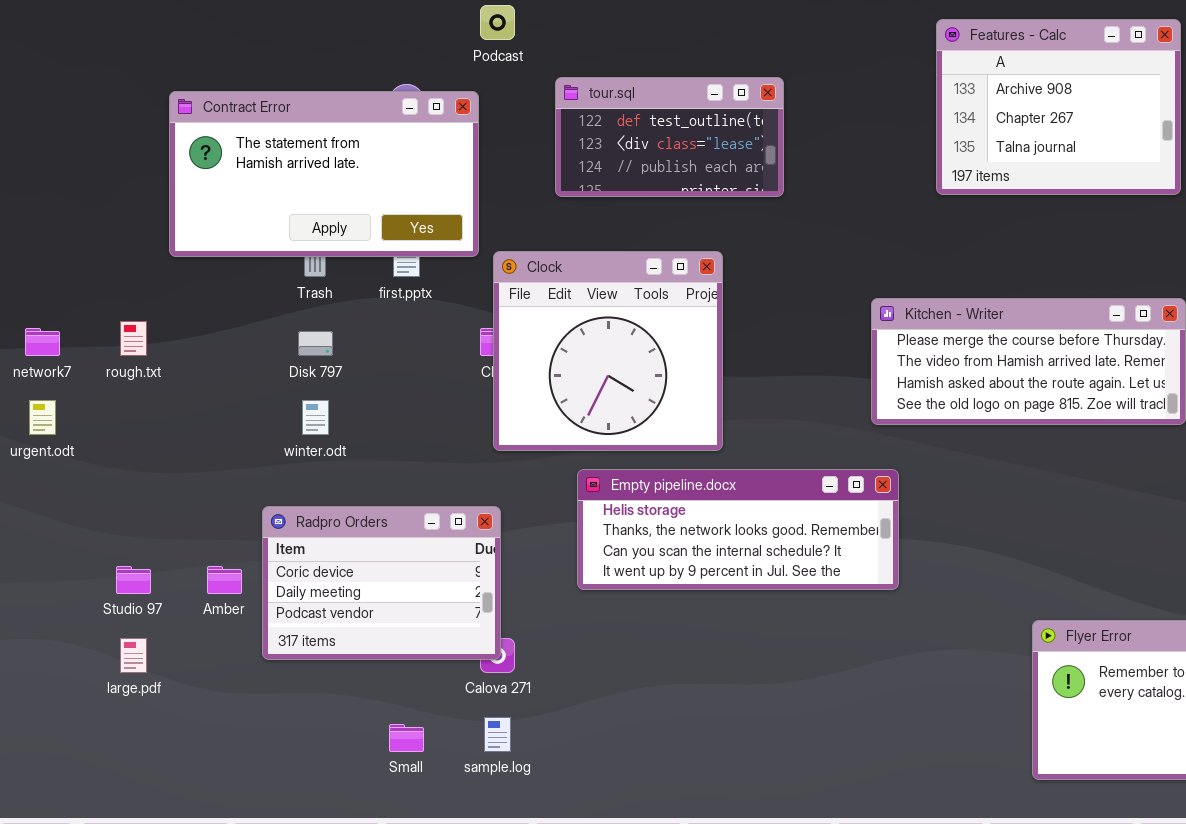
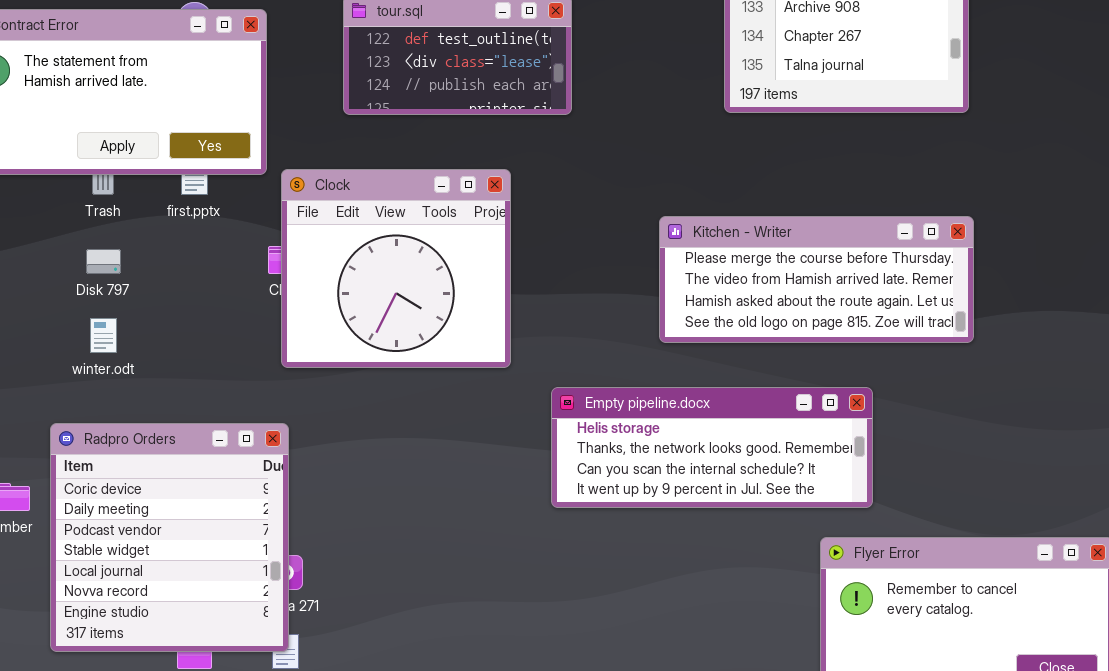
Empty pipeline.docx: [577,469,899,590] -> [551,387,873,508], moved
Radpro Orders: [262,506,501,660] -> [50,423,289,652], resized

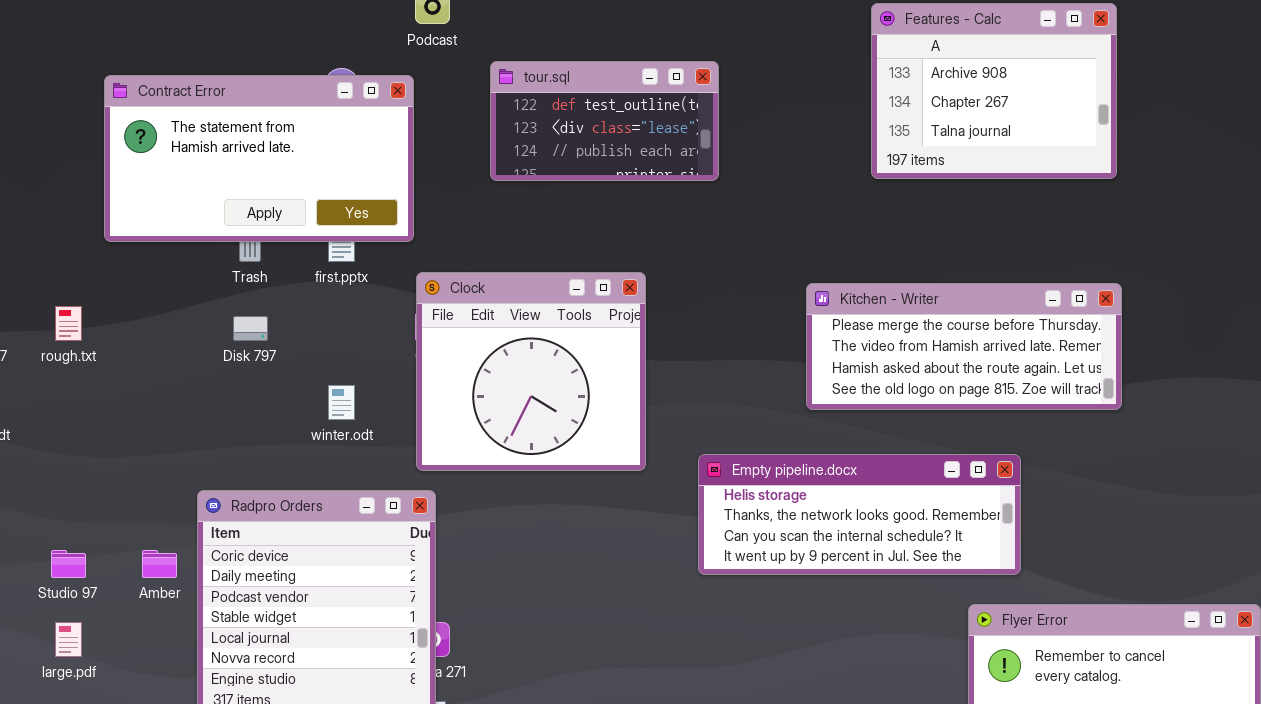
Clock: [281,169,511,368] -> [416,272,646,471], moved
winter.odt: [90,318,117,353] -> [328,385,355,420], moved

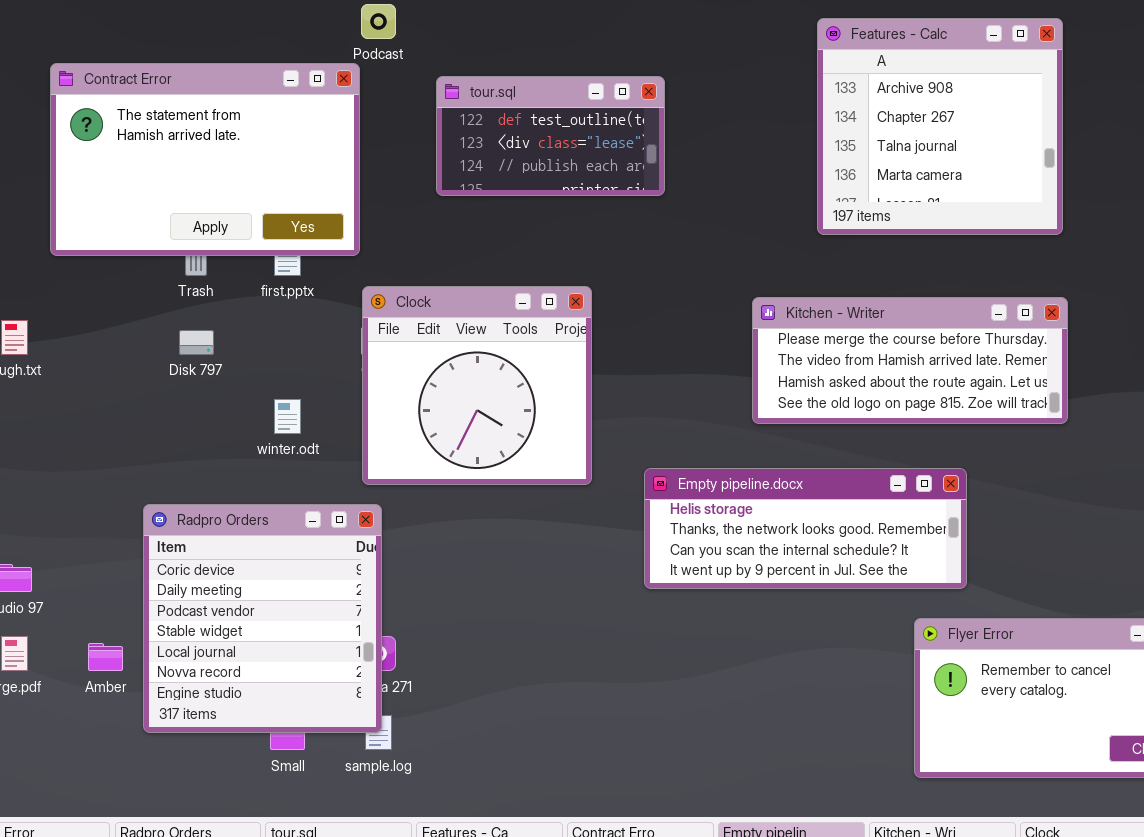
Features - Calc: [871,3,1117,179] -> [817,18,1063,235], resized
Contract Error: [104,75,414,242] -> [50,63,360,256], resized
Amber: [142,550,177,578] -> [88,643,123,671], moved

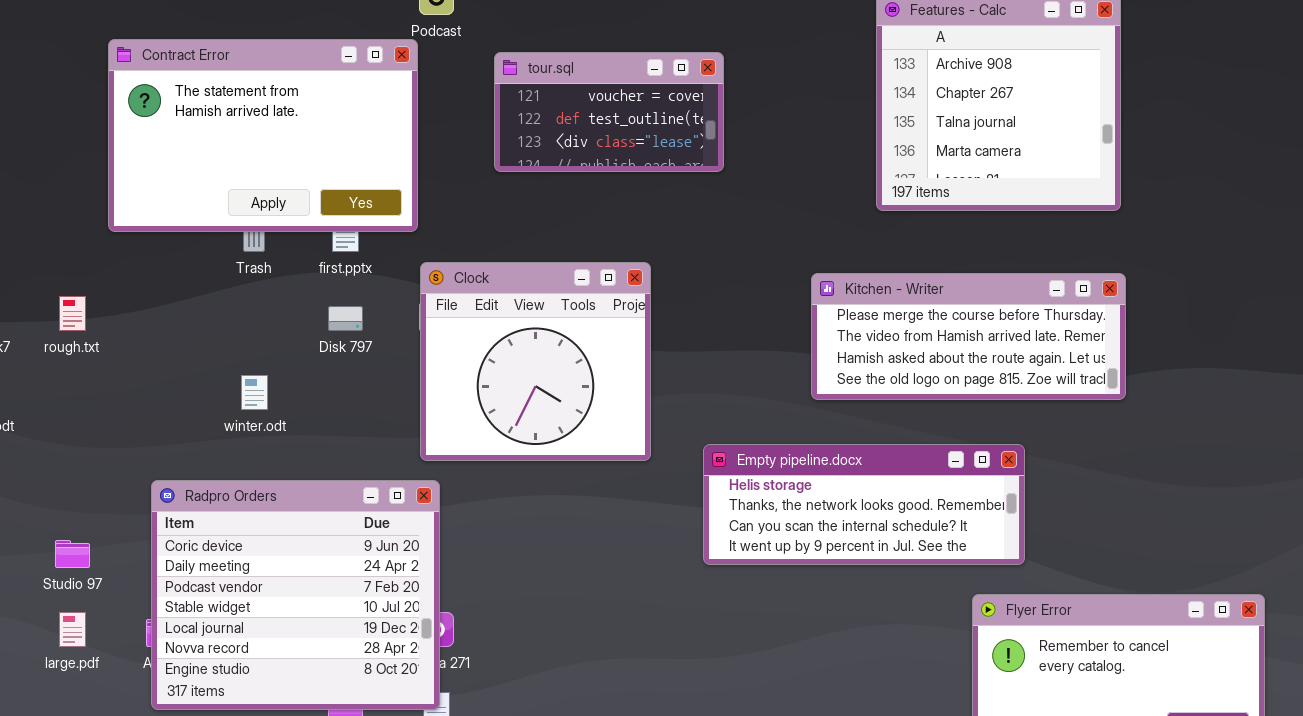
tour.sql: [436,76,665,196] -> [494,52,724,172], scrolled up 1 row
Disk 797: [179,330,214,355] -> [328,306,363,331], moved
winter.odt: [274,399,301,434] -> [241,375,268,410], moved
Radpro Orders: [143,504,382,733] -> [151,480,440,710], resized

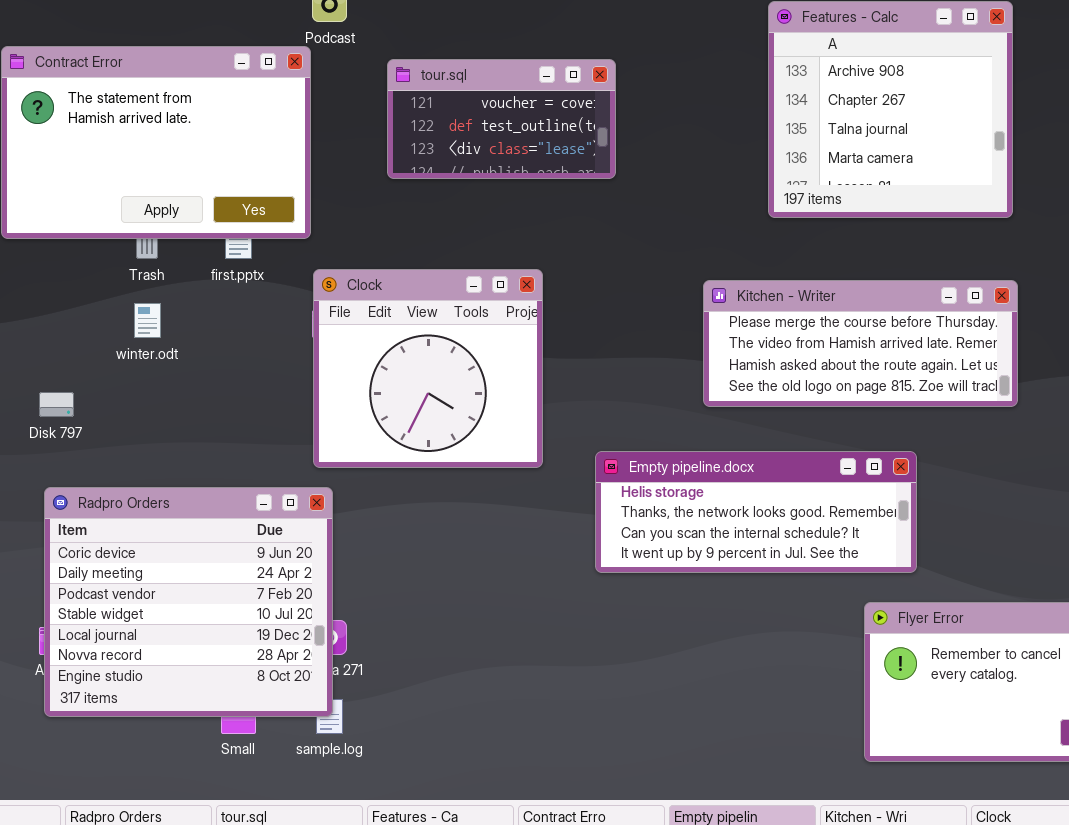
Disk 797: [328,306,363,331] -> [39,392,74,417], moved
winter.odt: [241,375,268,410] -> [134,303,161,338], moved

